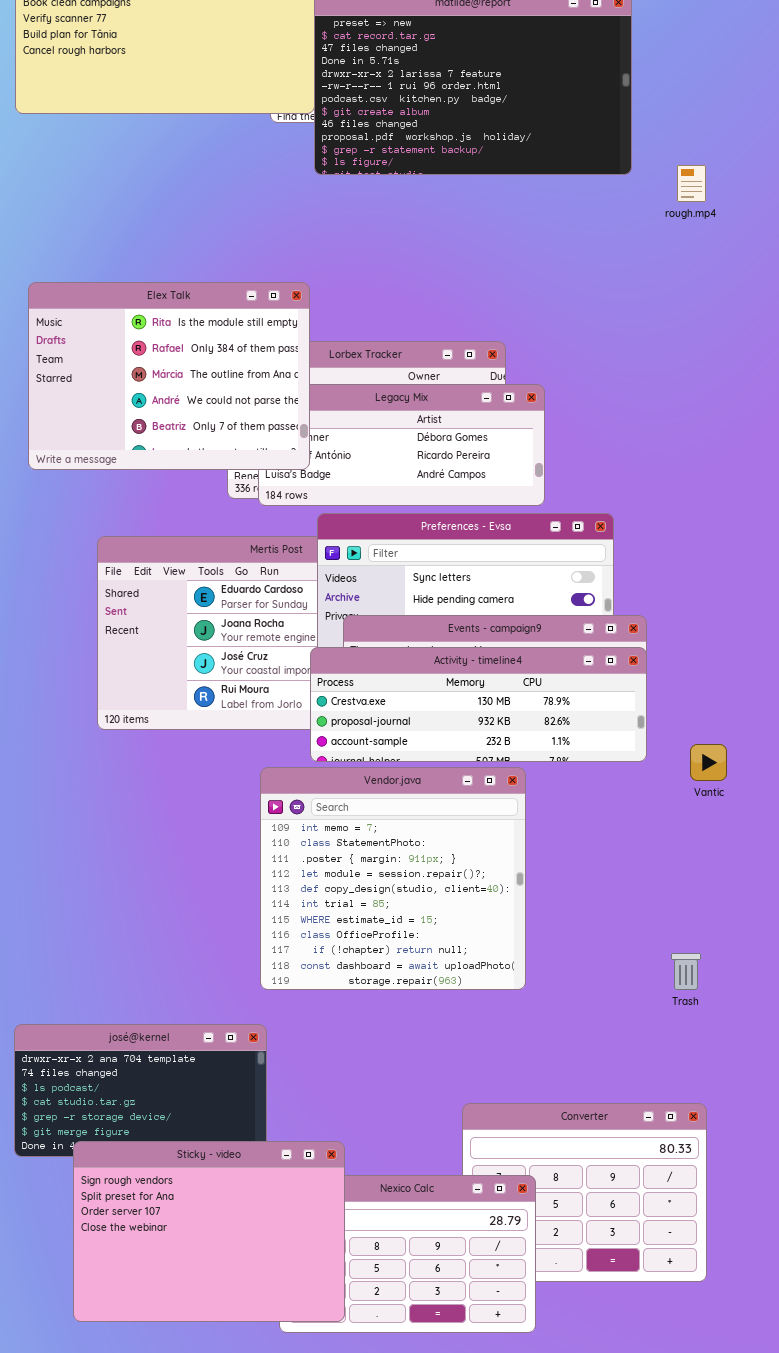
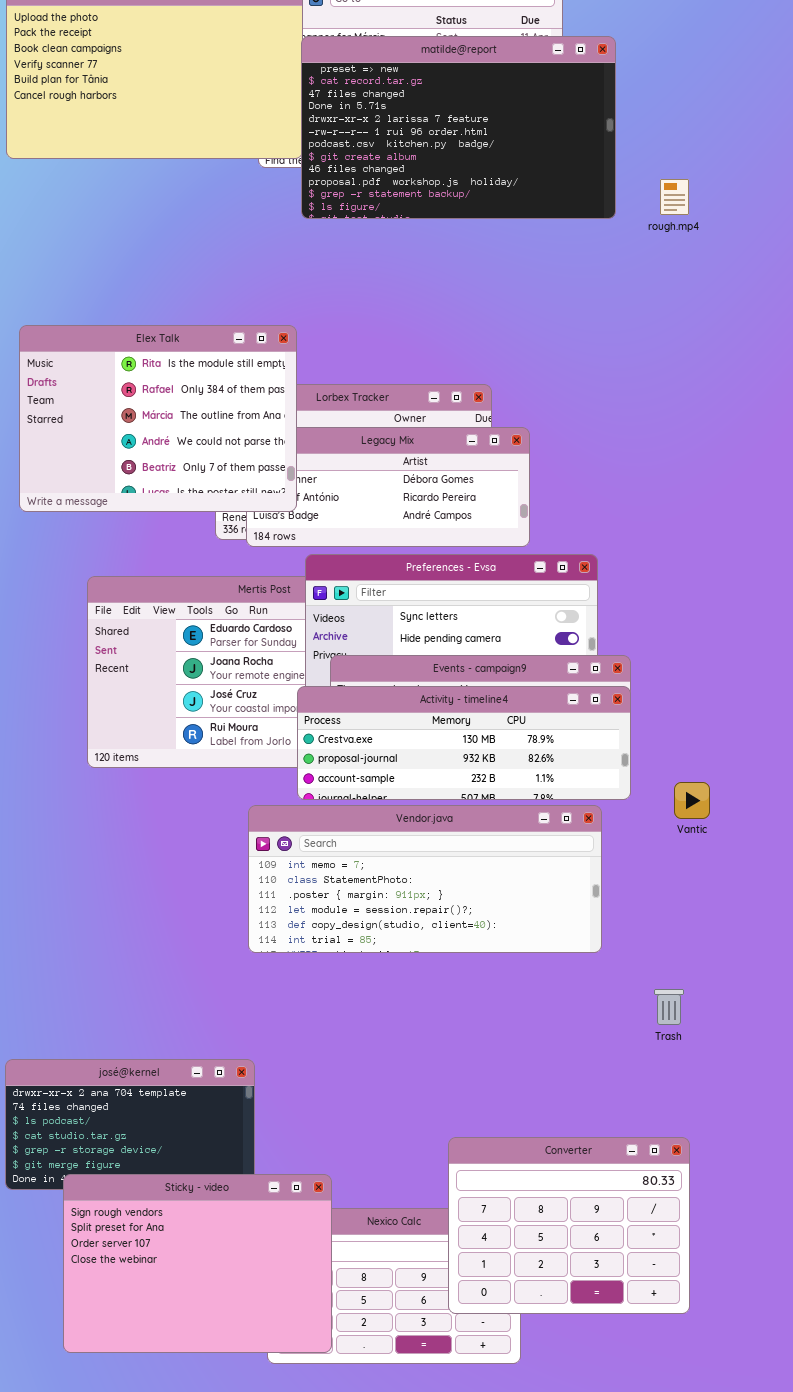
rough.mp4: [677,165,706,202] -> [660,179,689,215], moved
Vendor.java: [260,767,526,990] -> [248,805,602,953], resized
Converter: [462,1103,707,1282] -> [448,1137,690,1314], raised

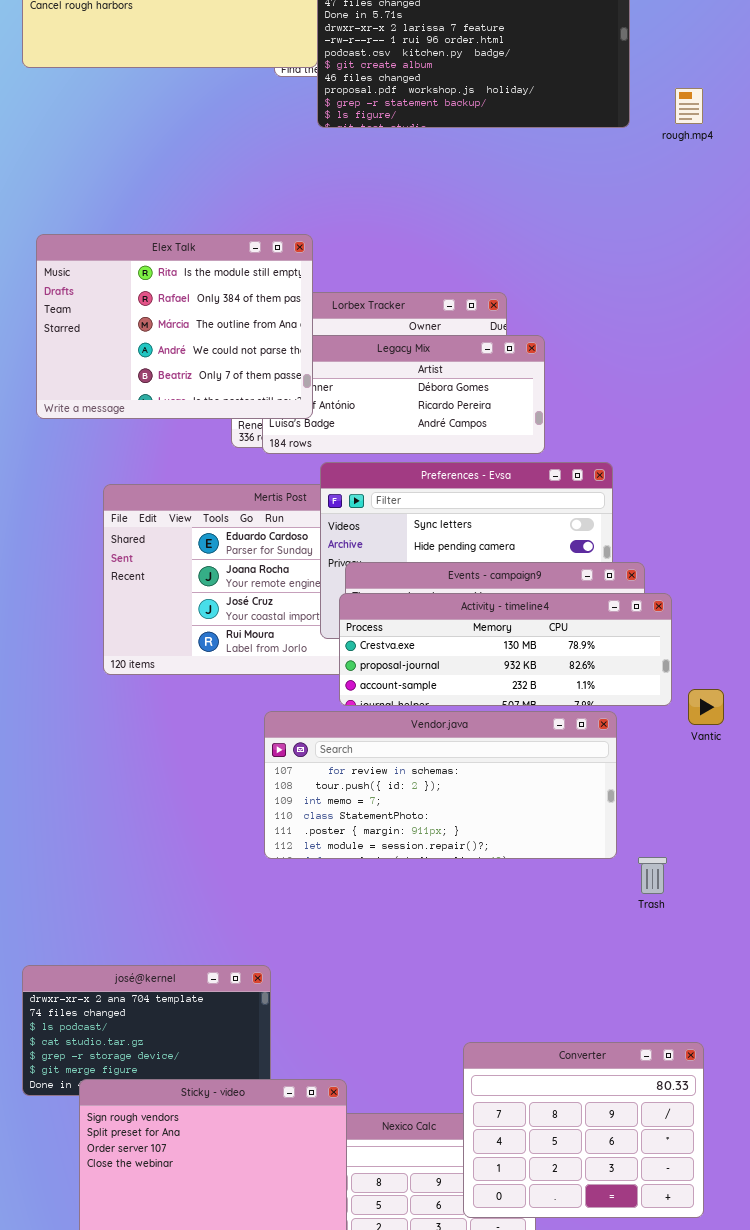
Activity - timeline4: [297,686,631,800] -> [339,593,672,706], moved
Vendor.java: [248,805,602,953] -> [264,711,617,859], scrolled up 2 rows
Trash: [654,989,684,1025] -> [638,857,667,894], moved

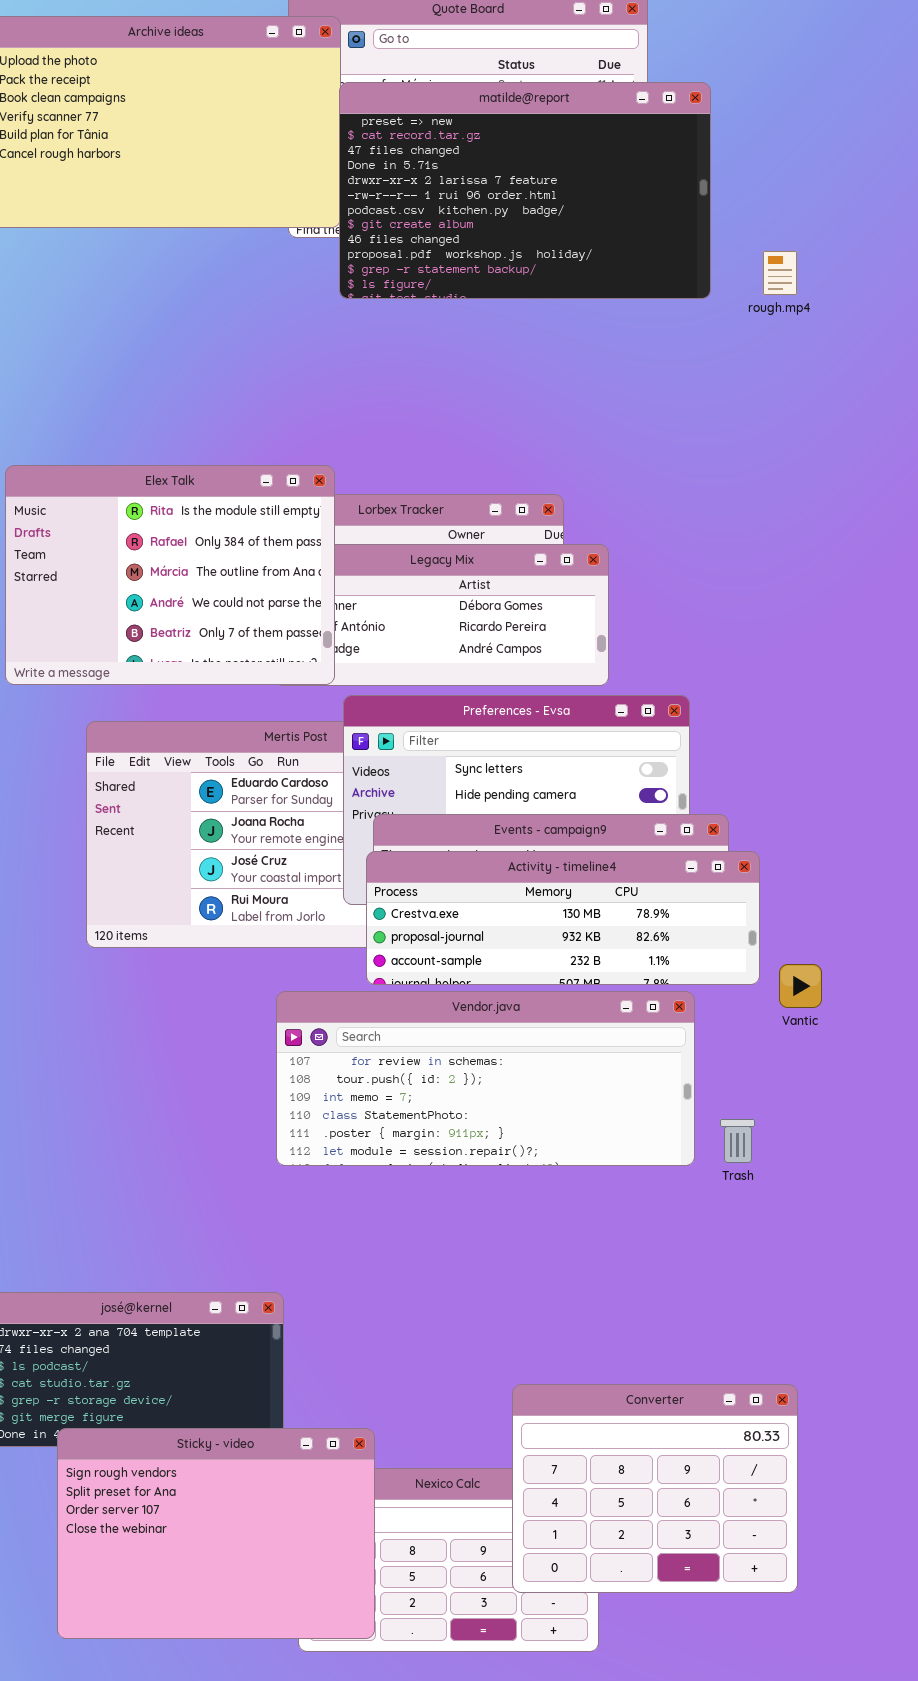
Elex Talk: [36,234,313,419] -> [5,465,335,685], moved
Trash: [638,857,667,894] -> [720,1119,755,1163], moved

